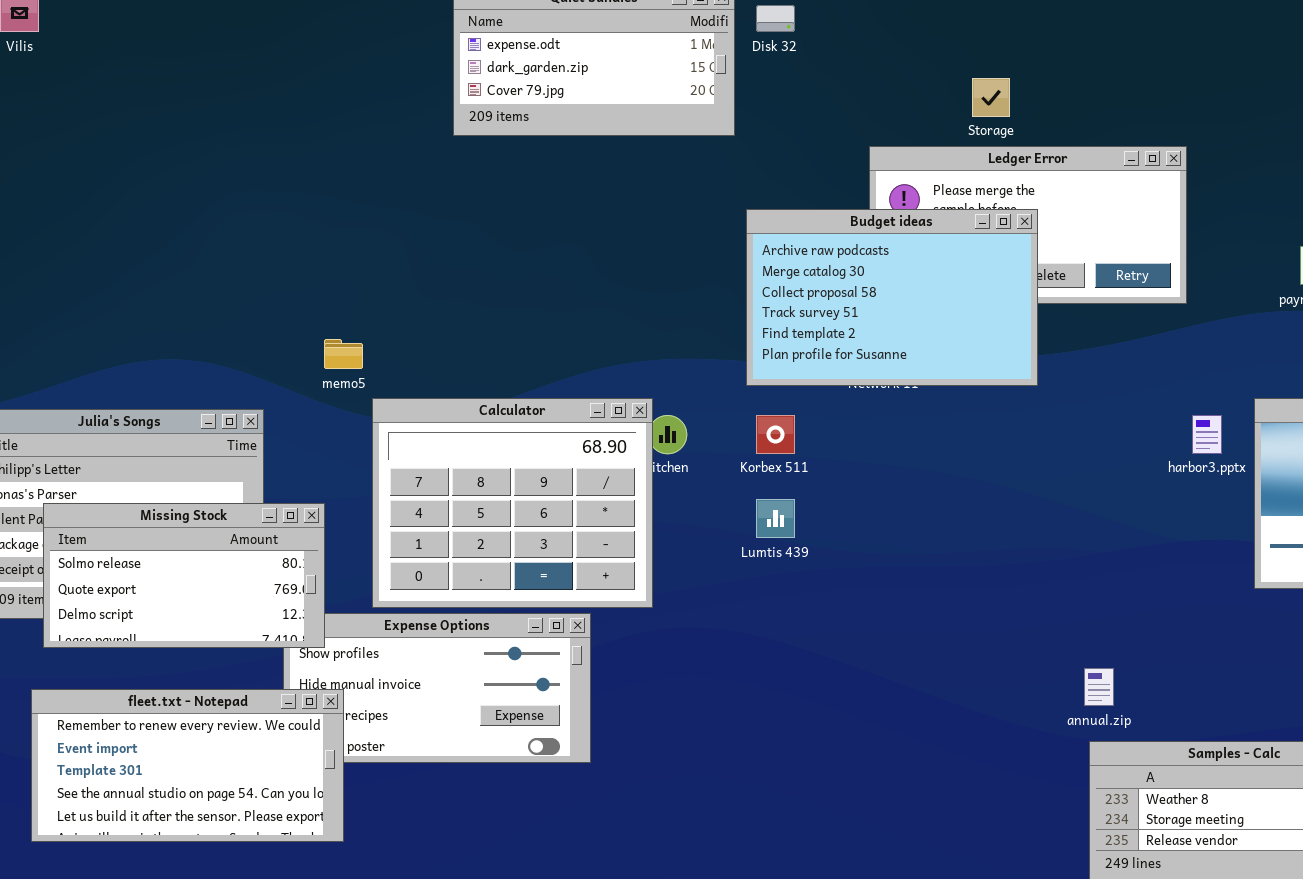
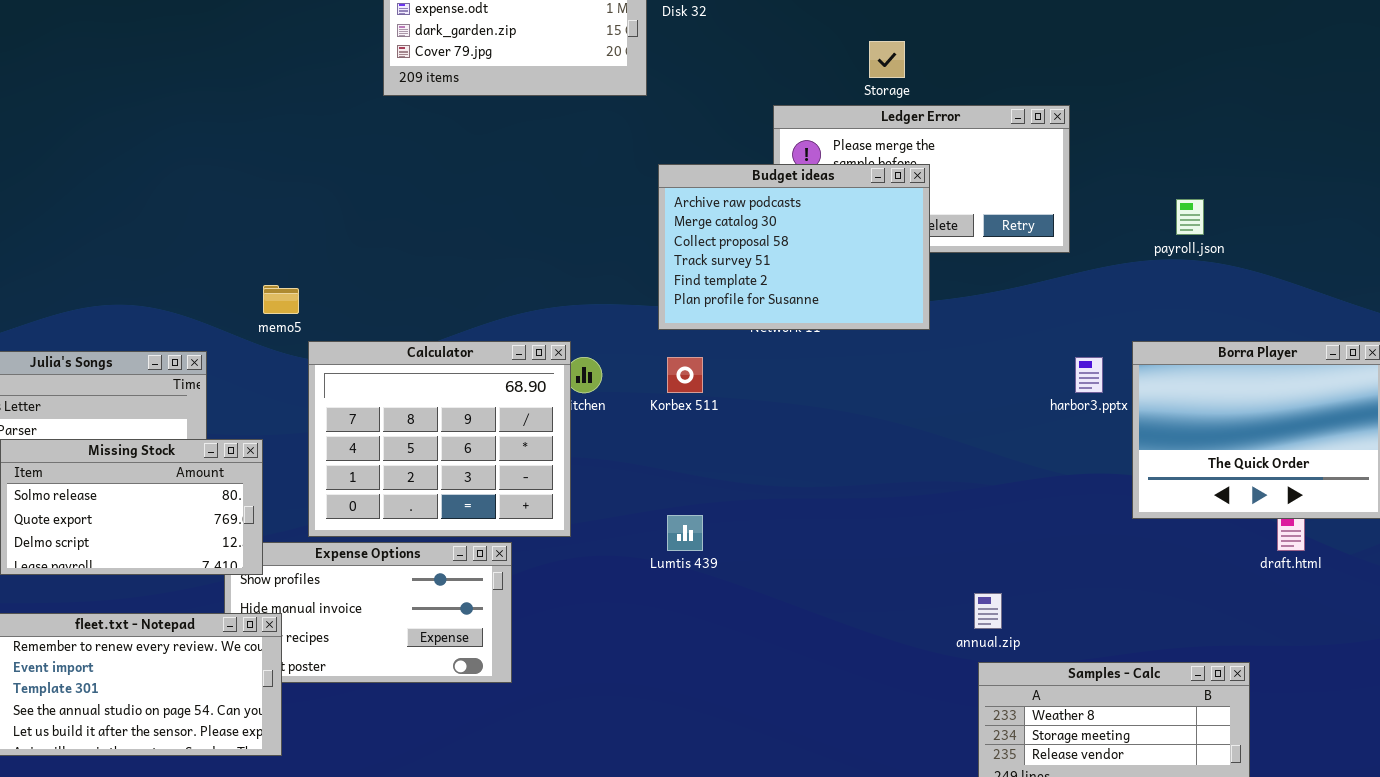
Lumtis 439: [756,499,795,538] -> [667,515,703,551], moved

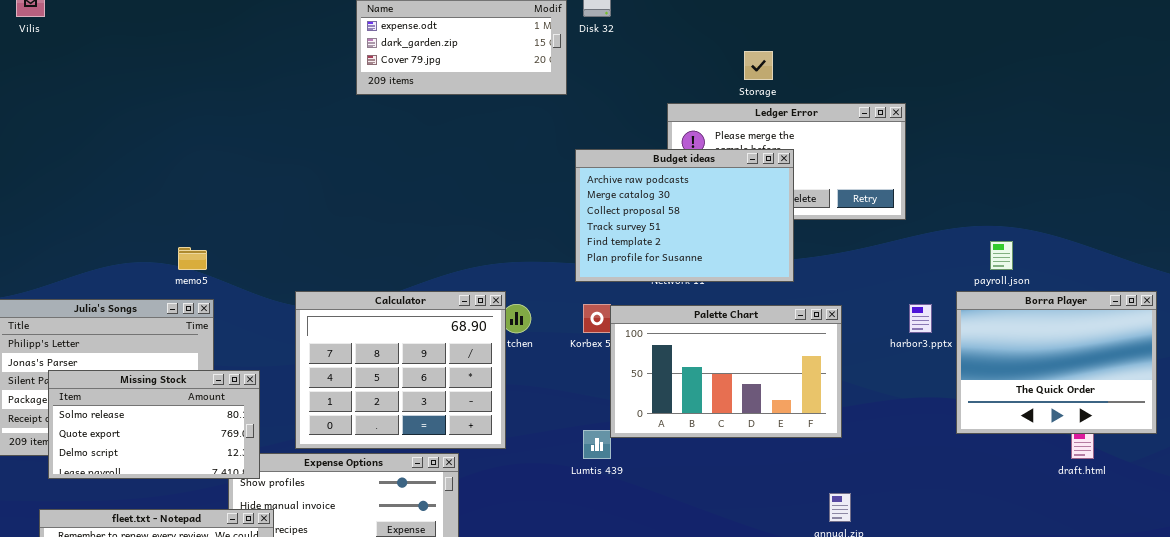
payroll.json: [1176,199,1204,235] -> [990,241,1013,270], moved
memo5: [263,285,299,314] -> [178,247,207,270], moved
Palette Chart: none -> [610,305,842,438], opened

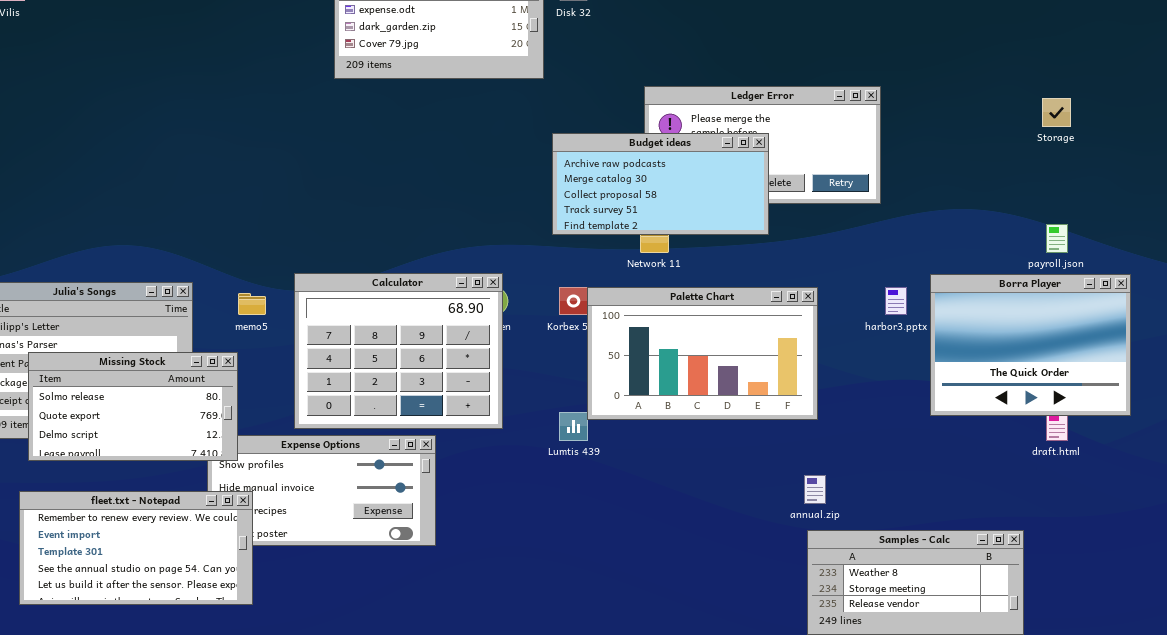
Storage: [744,51,773,80] -> [1042,98,1071,127], moved
Budget ideas: [575,149,794,282] -> [552,133,769,235], resized
payroll.json: [990,241,1013,270] -> [1046,224,1068,253], moved
memo5: [178,247,207,270] -> [238,293,266,315], moved
Calculator: [295,291,506,449] -> [294,273,503,429], moved

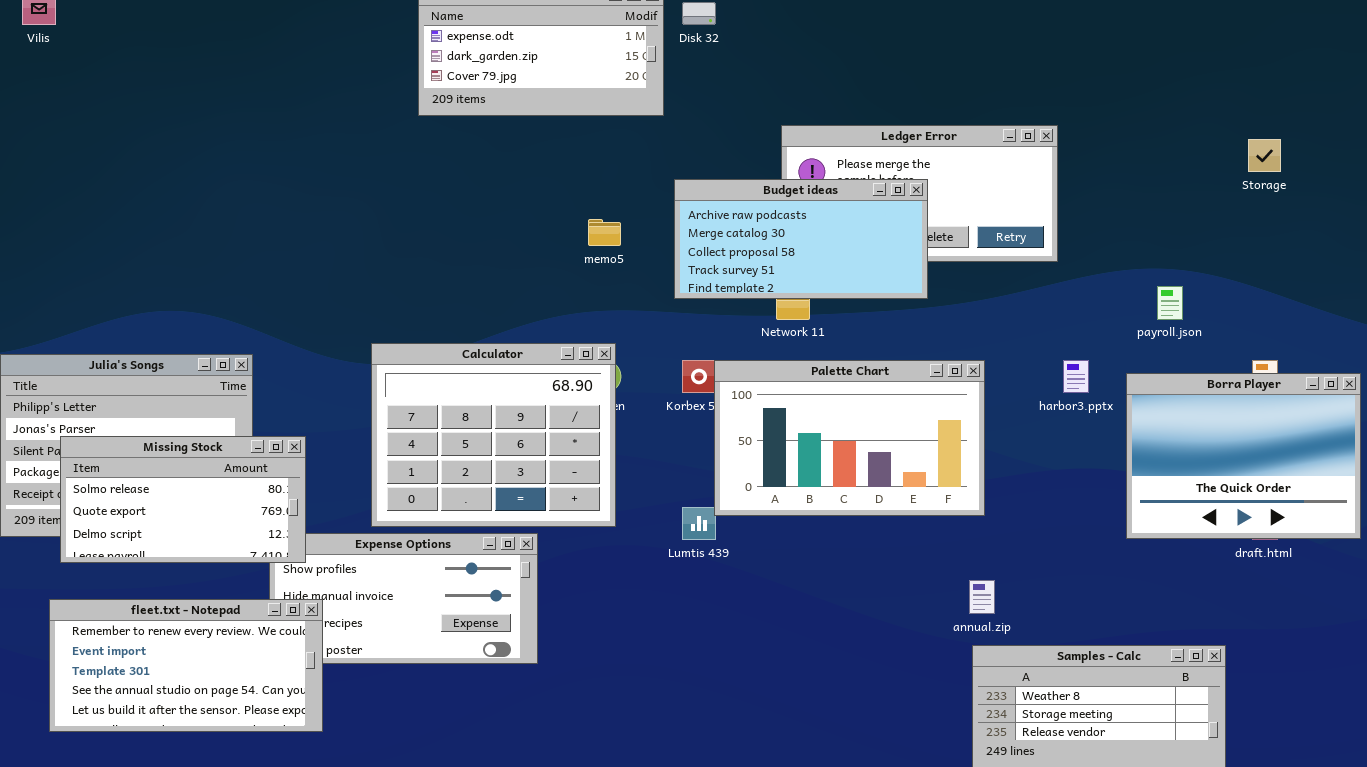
payroll.json: [1046,224,1068,253] -> [1157,286,1183,320], moved
Borra Player: [930,274,1131,416] -> [1126,373,1361,539], moved
memo5: [238,293,266,315] -> [588,219,621,246], moved

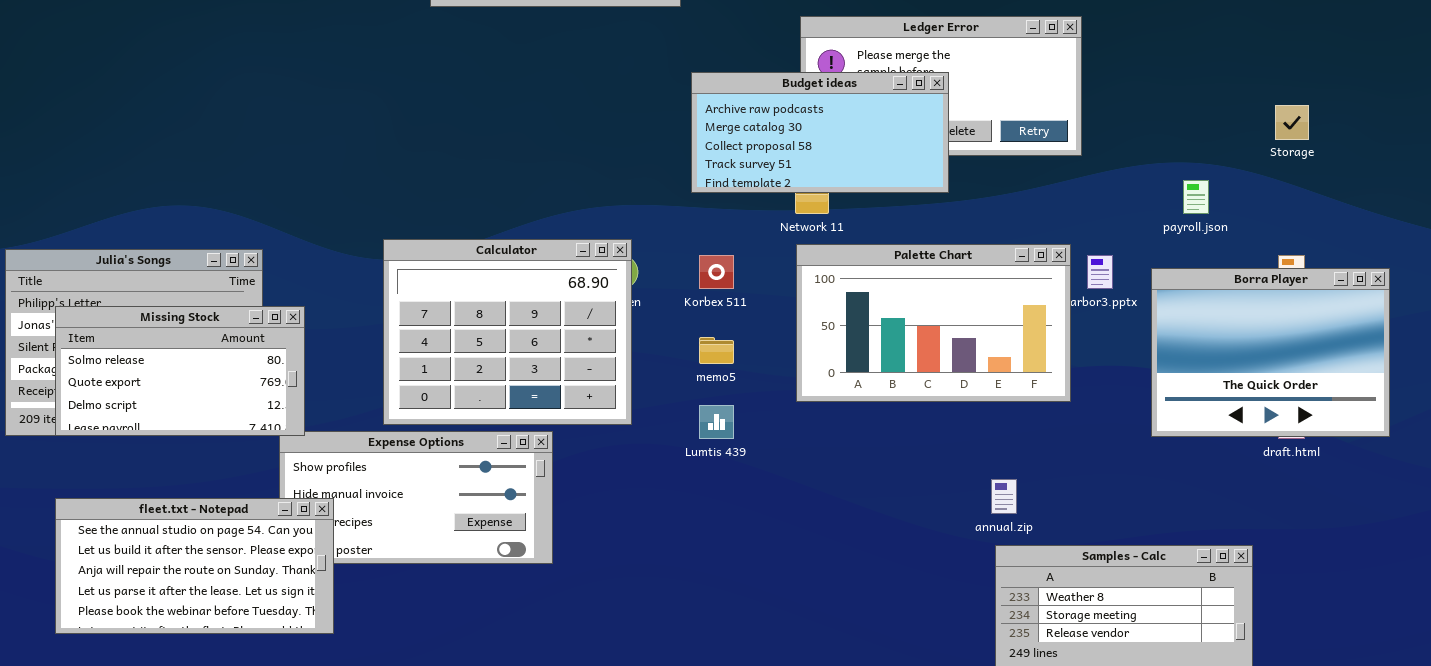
Storage: [1248,139,1281,172] -> [1275,105,1309,140], moved
memo5: [588,219,621,246] -> [699,337,734,364], moved
Palette Chart: [714,360,985,516] -> [796,244,1071,402], moved
Missing Stock: [60,436,306,563] -> [55,306,305,436], moved
fleet.txt - Notepad: [49,599,323,732] -> [55,498,334,634], scrolled down 3 rows

